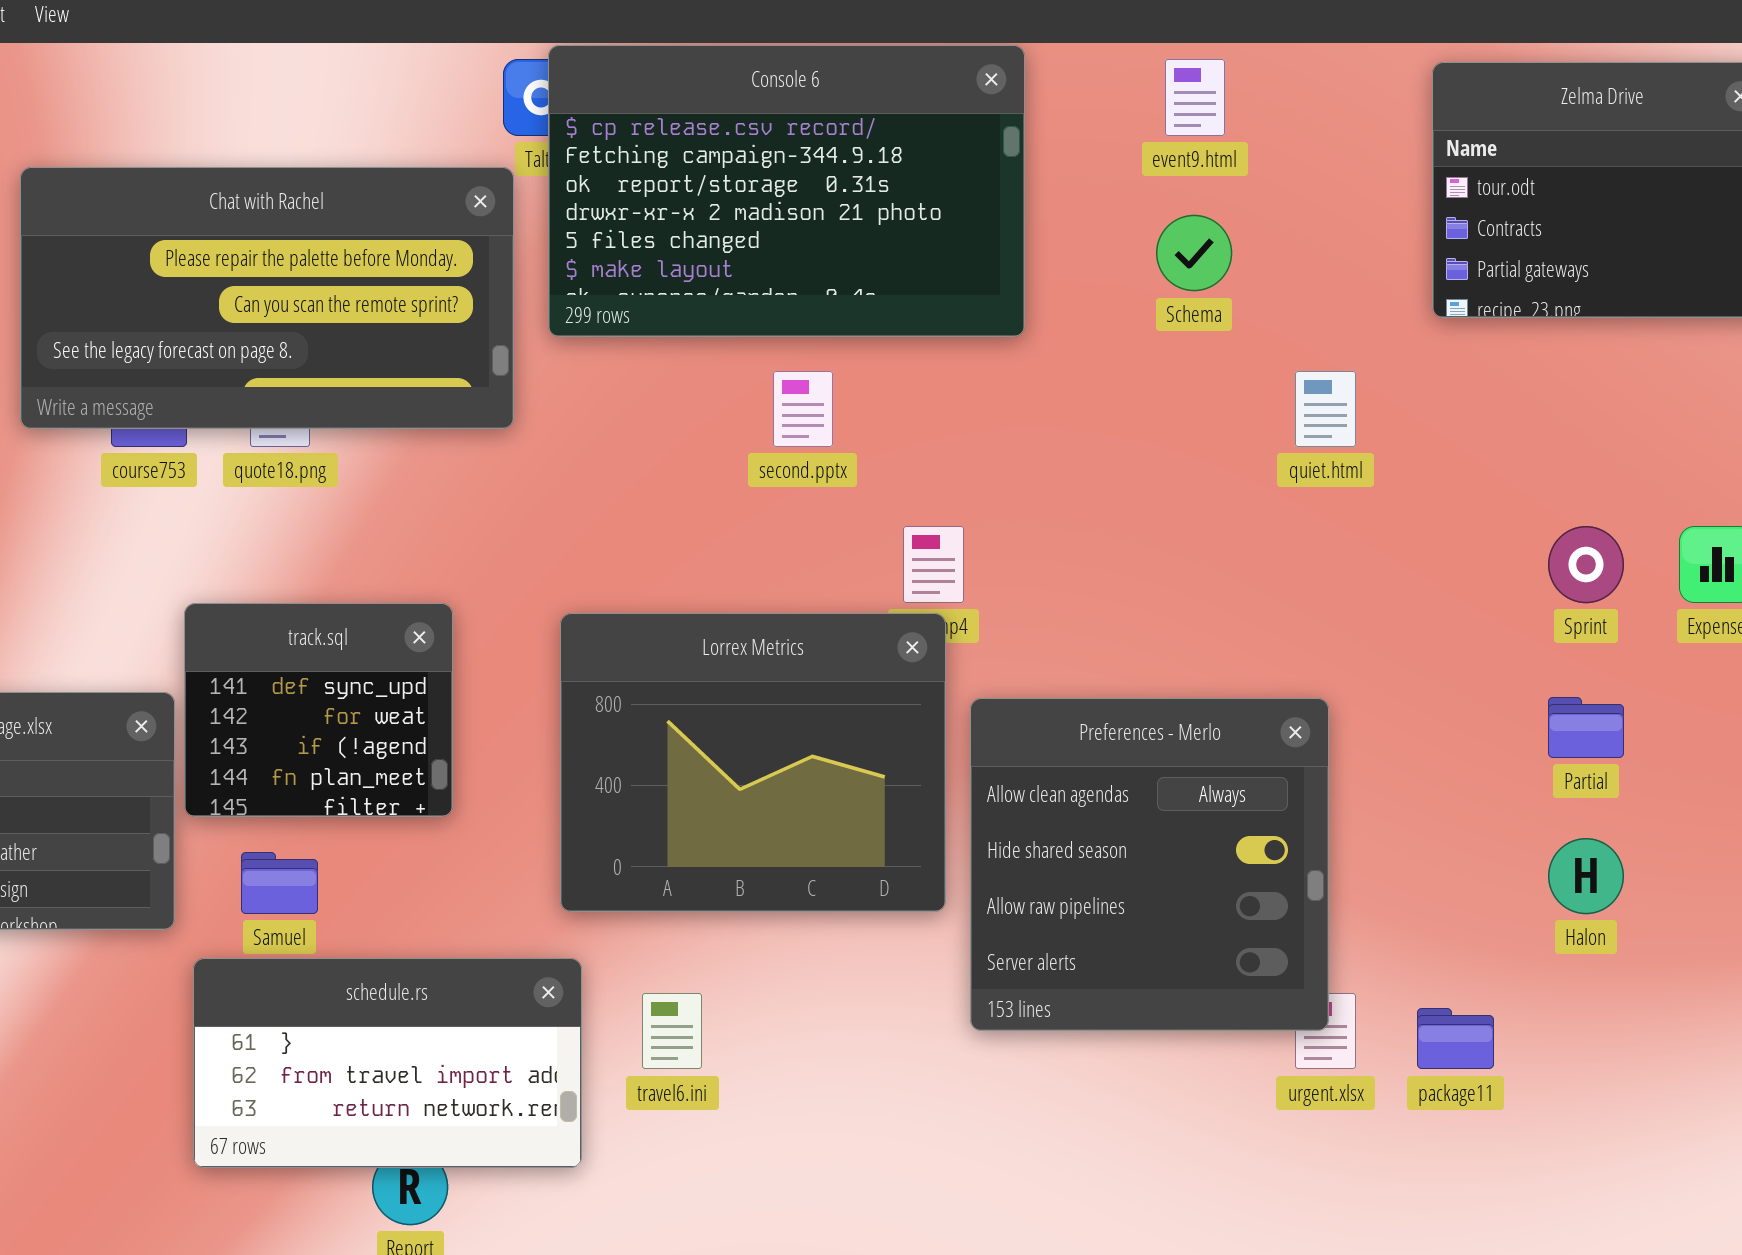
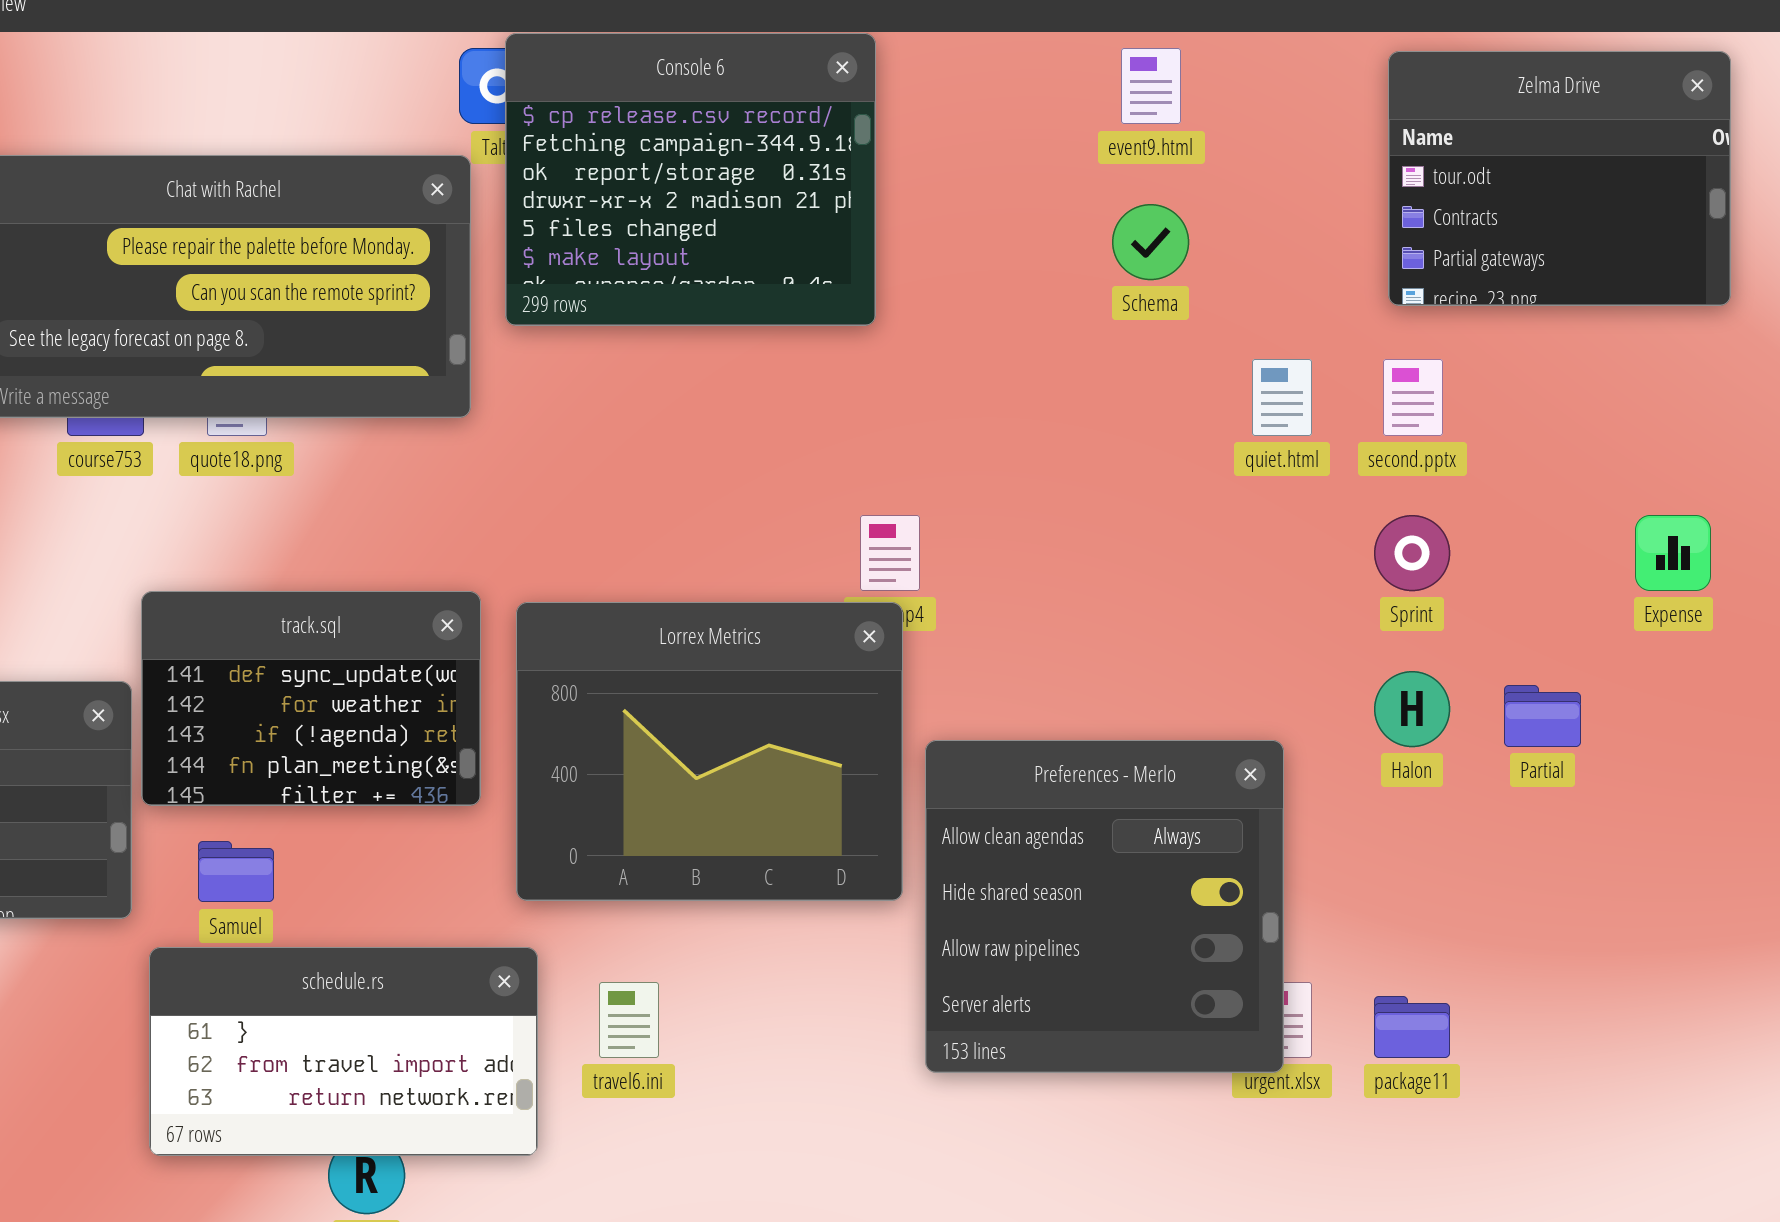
Console 6: [548,45,1025,337] -> [505,33,876,326], resized
second.pptx: [773,371,833,447] -> [1383,359,1443,436], moved
Sprint: [1548,526,1624,603] -> [1374,515,1450,591], moved
track.sql: [184,603,453,817] -> [141,591,481,806], resized
Preferences - Merlo: [970,698,1329,1031] -> [925,740,1284,1073], moved
Halon: [1548,838,1624,914] -> [1374,671,1450,747], moved

